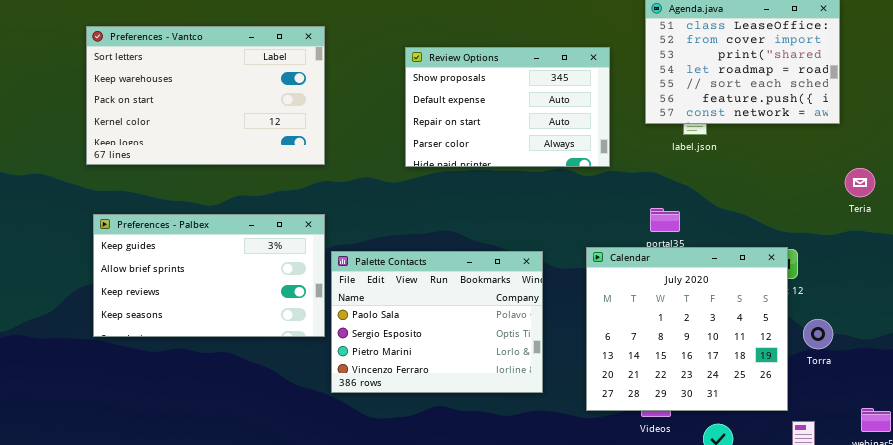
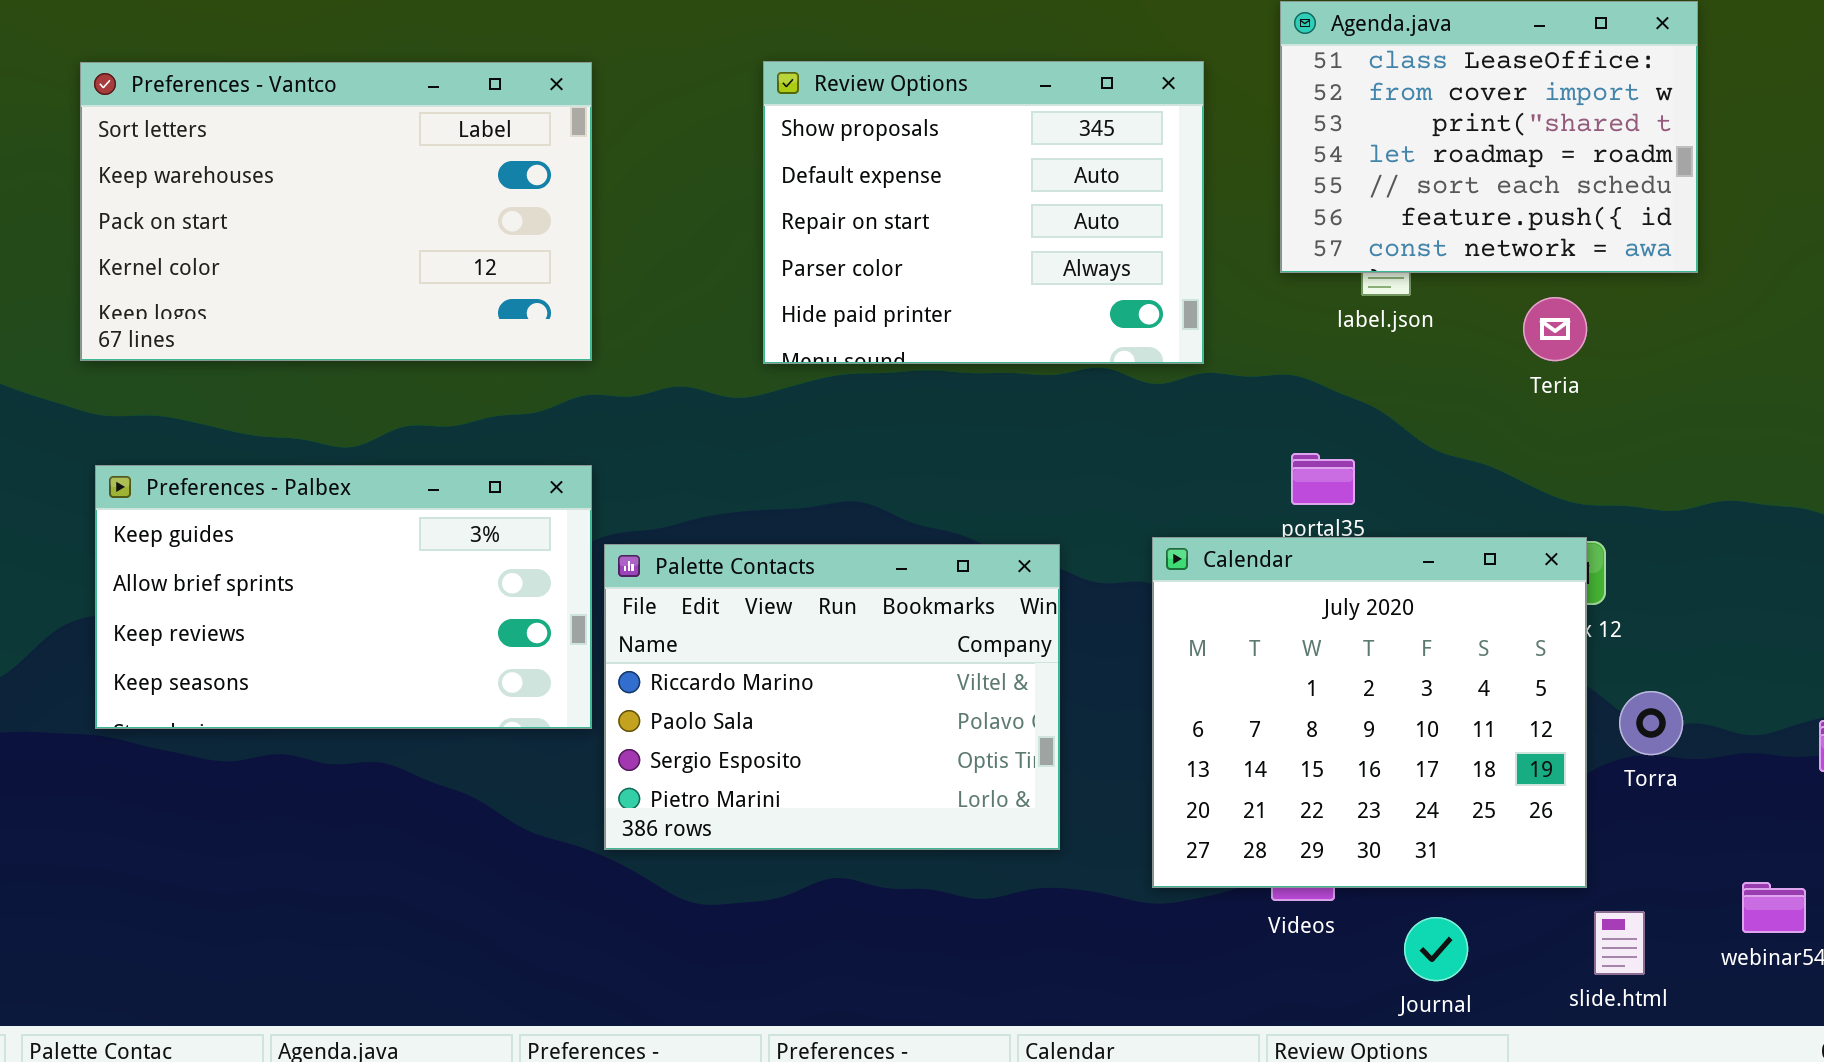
Review Options: [405,47,610,167] -> [763,61,1204,364], resized
Teria: [845,168,875,197] -> [1523,297,1587,361], moved
Palette Contacts: [331,251,543,393] -> [604,544,1060,850], scrolled up 1 row

